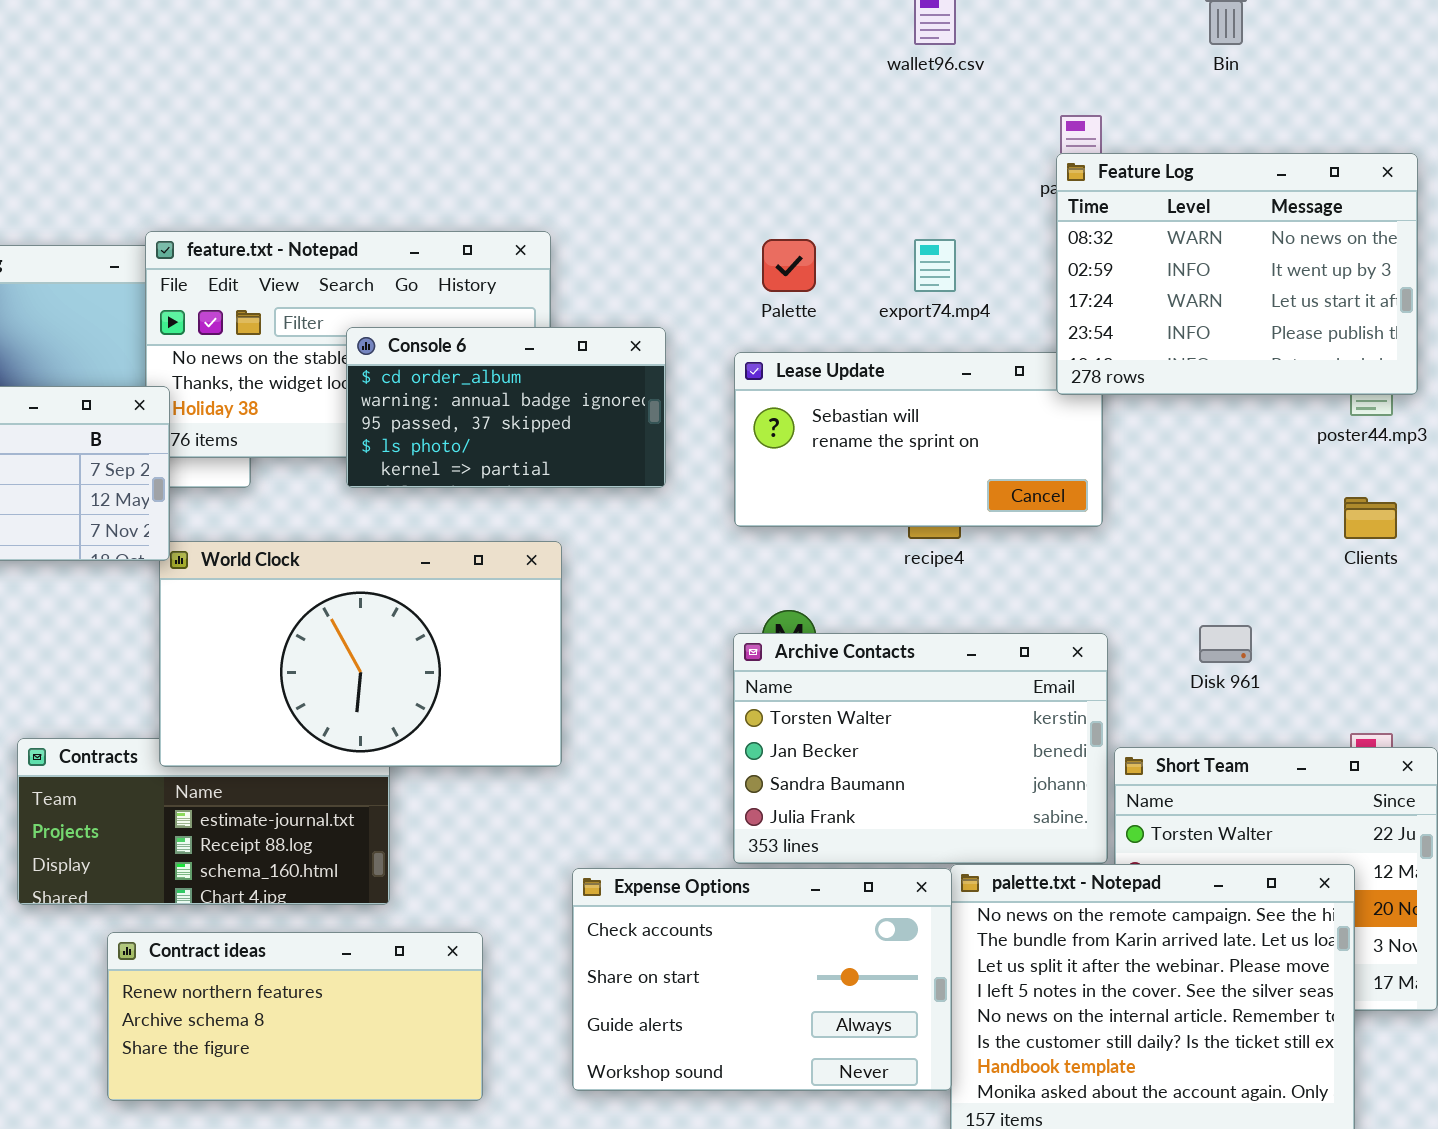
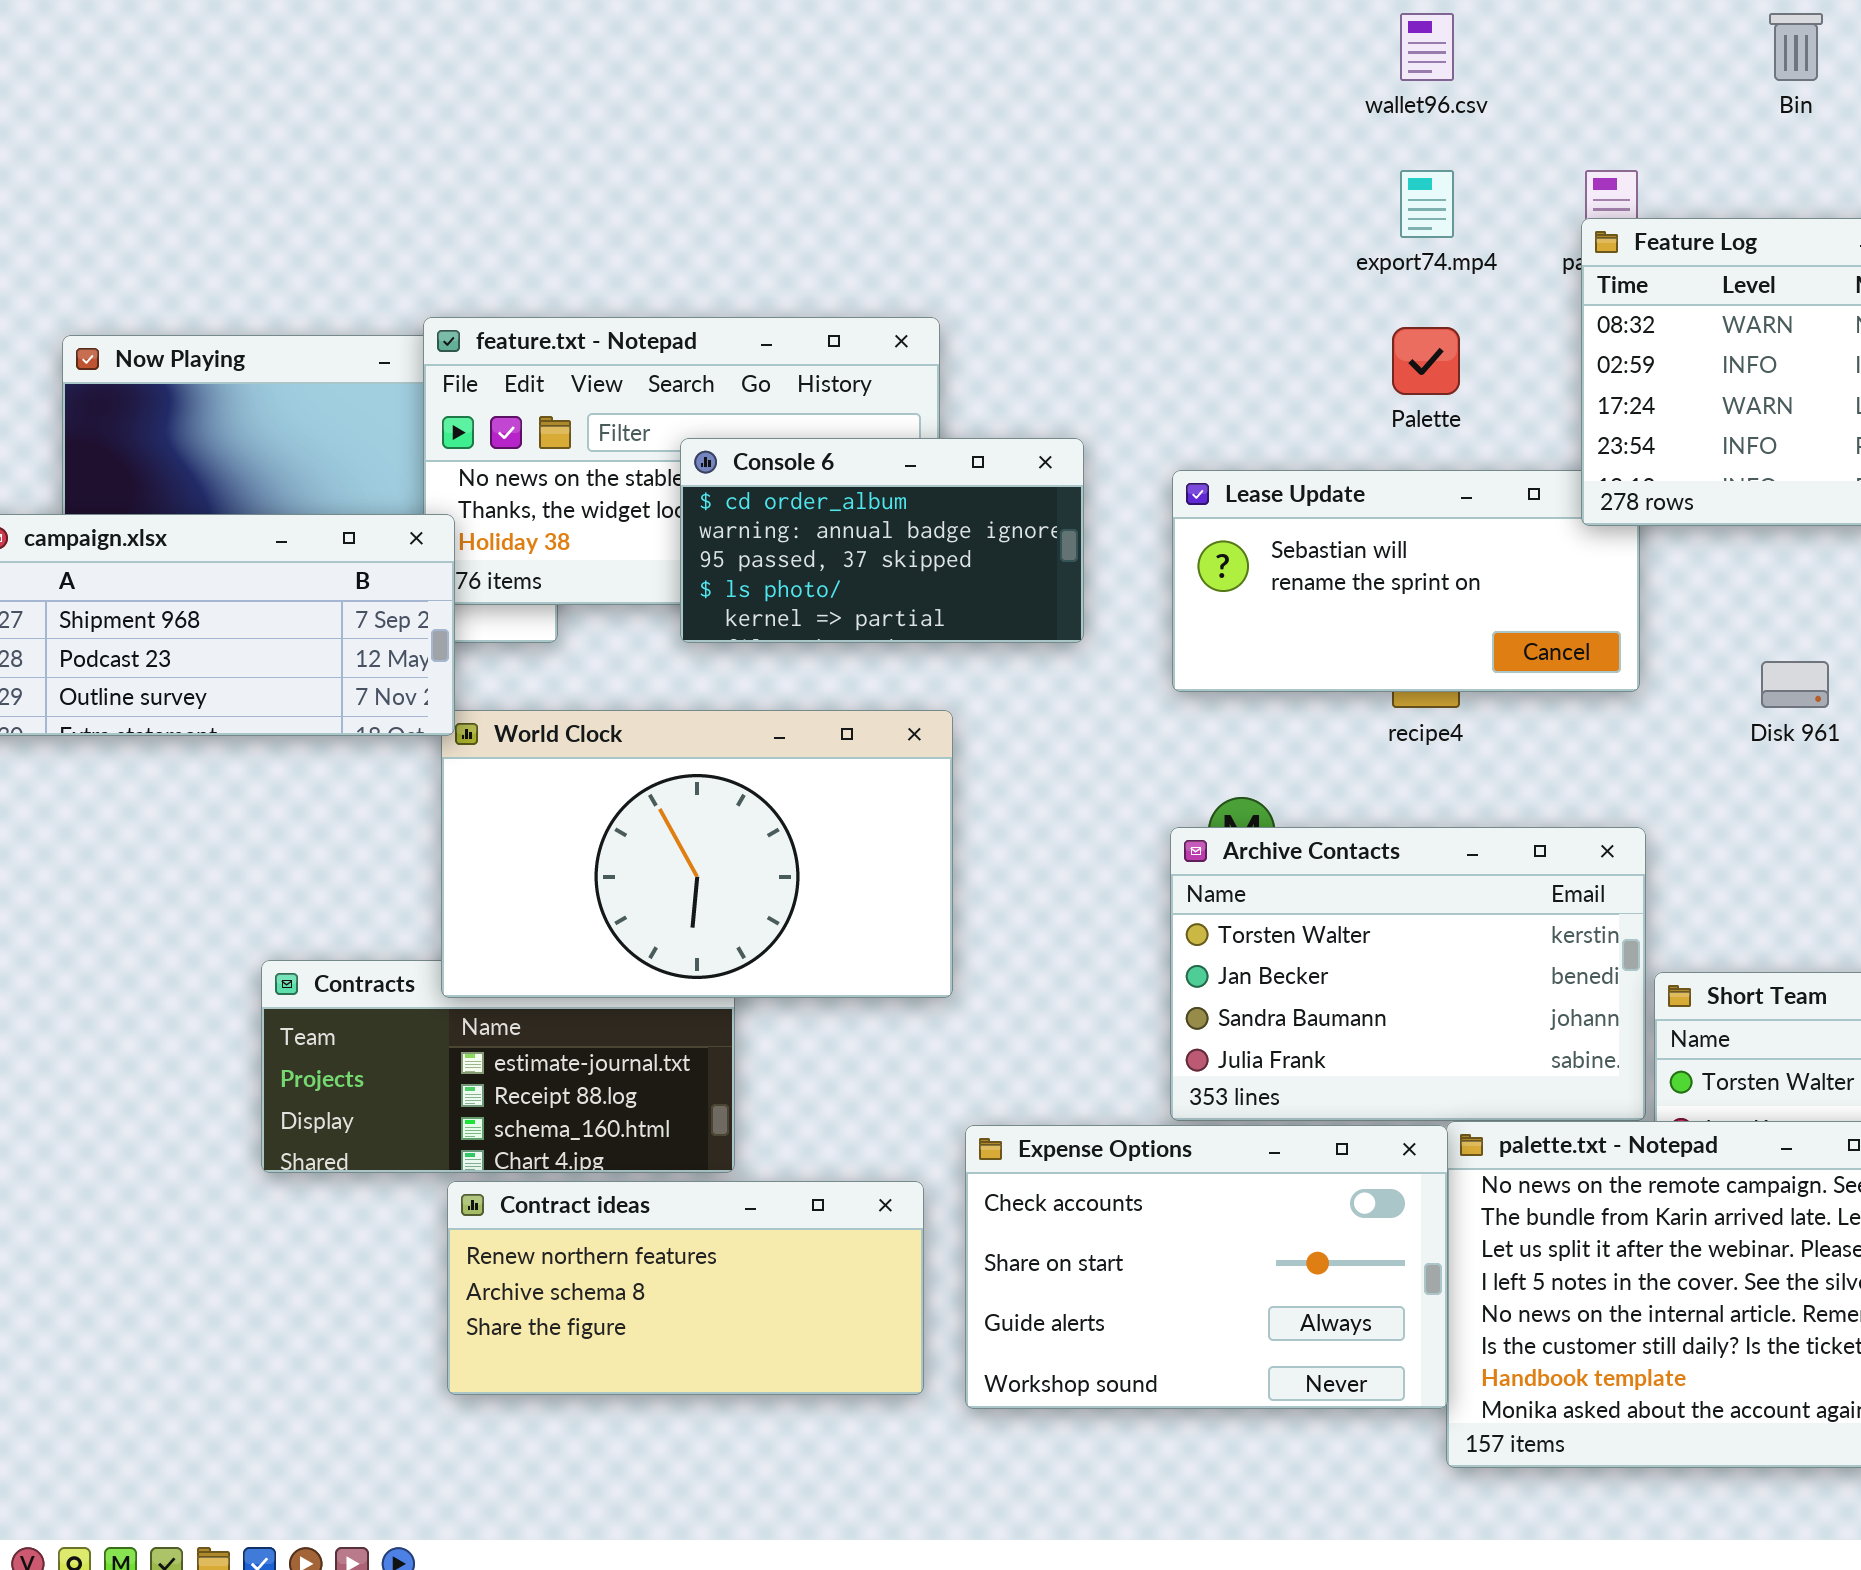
Palette: [762,239,816,292] -> [1392,327,1460,395], moved
export74.mp4: [914,239,956,292] -> [1400,170,1454,238], moved
Disk 961: [1199,625,1252,663] -> [1761,661,1829,708], moved
Contract ideas: [107,932,483,1101] -> [447,1181,924,1395], moved

